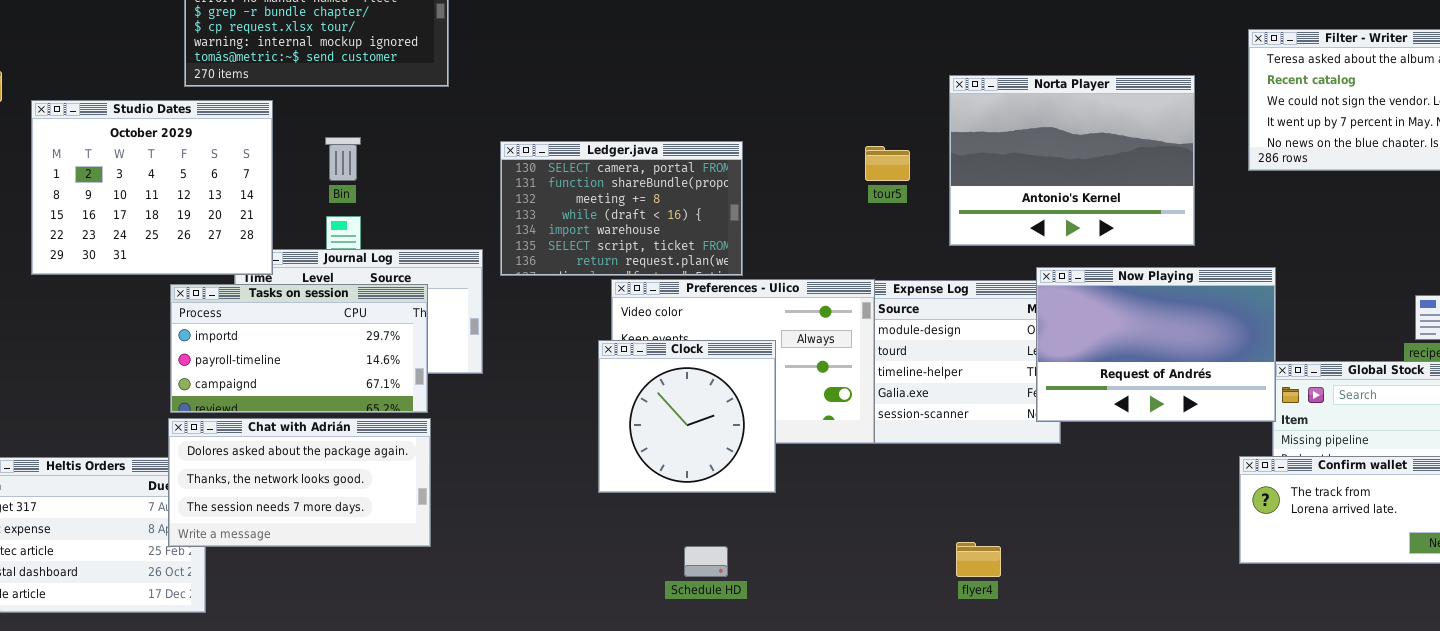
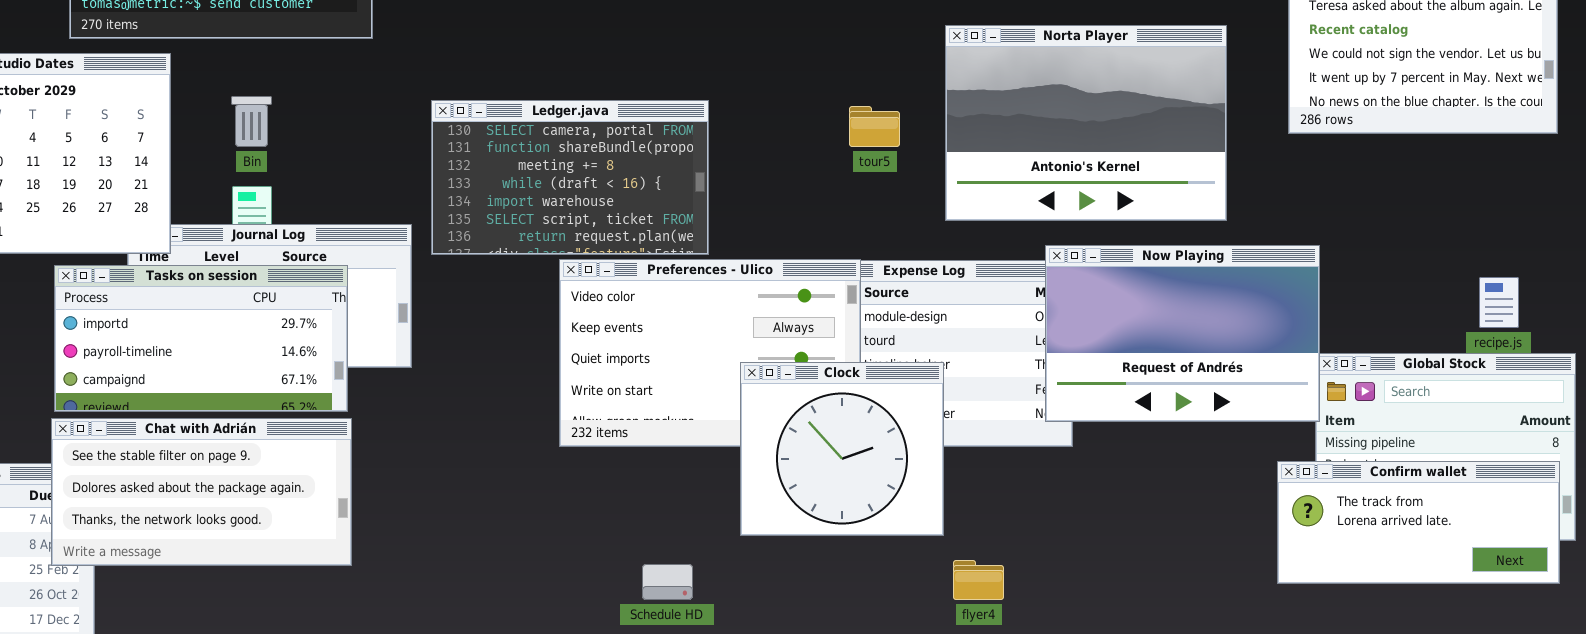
Clock: [598,340,776,493] -> [740,362,944,536], moved
Chat with Adrián: [168,418,431,547] -> [51,418,352,566], scrolled up 1 row

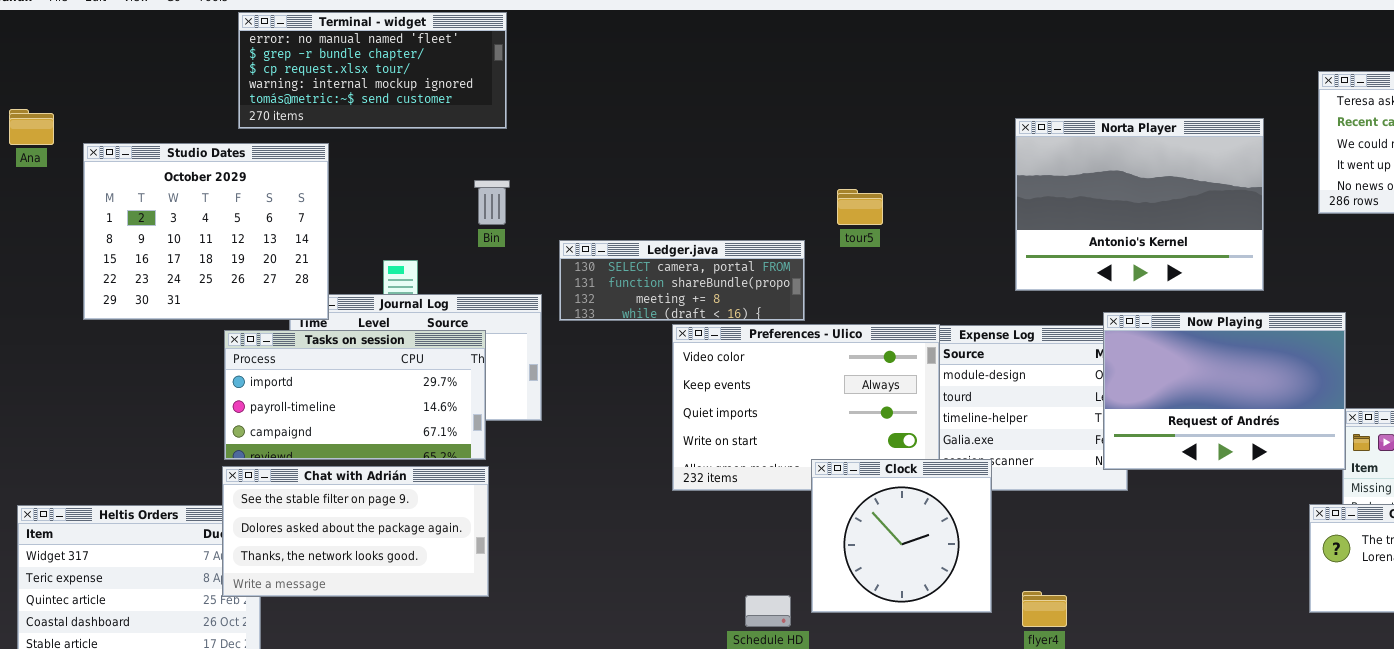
Bin: [231,96,272,147] -> [474,180,510,225], moved
Ledger.java: [431,100,709,255] -> [559,240,805,321], resized
tour5: [849,106,900,147] -> [837,189,883,225], moved
Clock: [740,362,944,536] -> [811,459,992,613], moved

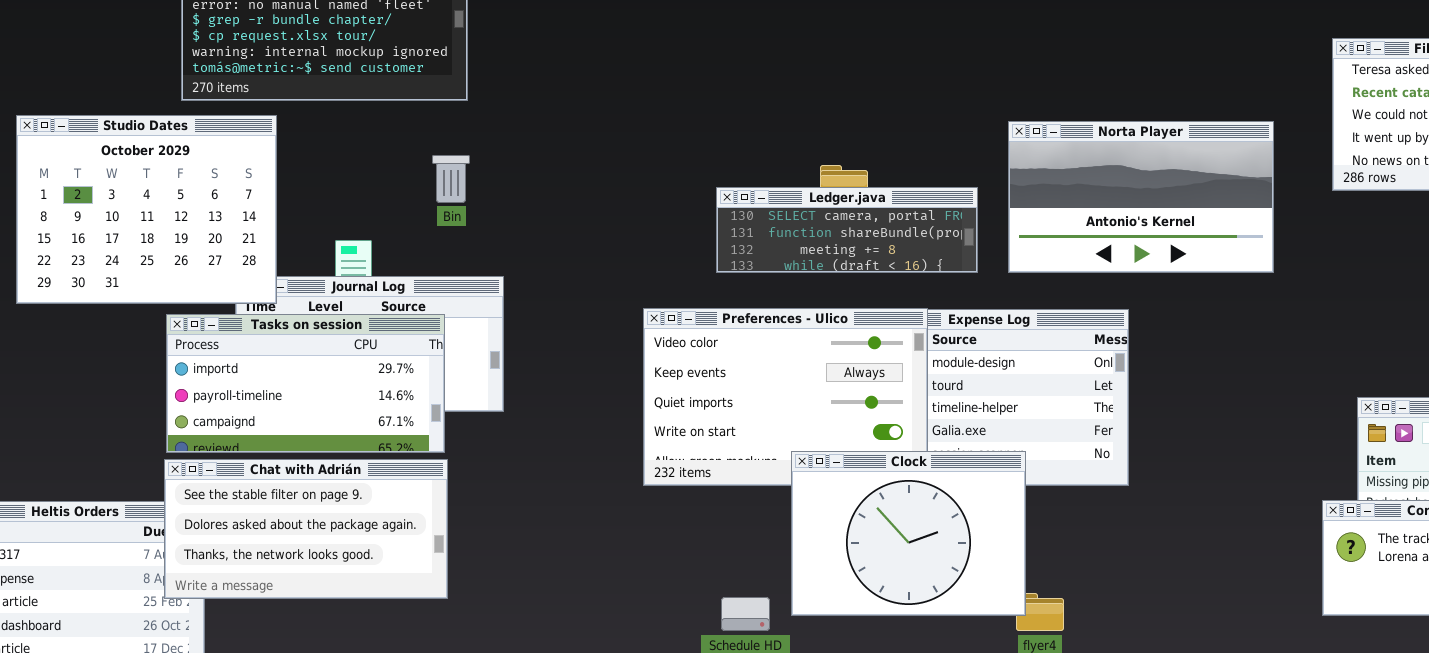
Norta Player: [1015,118,1264,291] -> [1008,121,1274,273], resized
Ledger.java: [559,240,805,321] -> [716,187,978,273], moved
Now Playing: [1103,312,1346,470] -> none, closed
Clock: [811,459,992,613] -> [791,451,1026,616], resized

